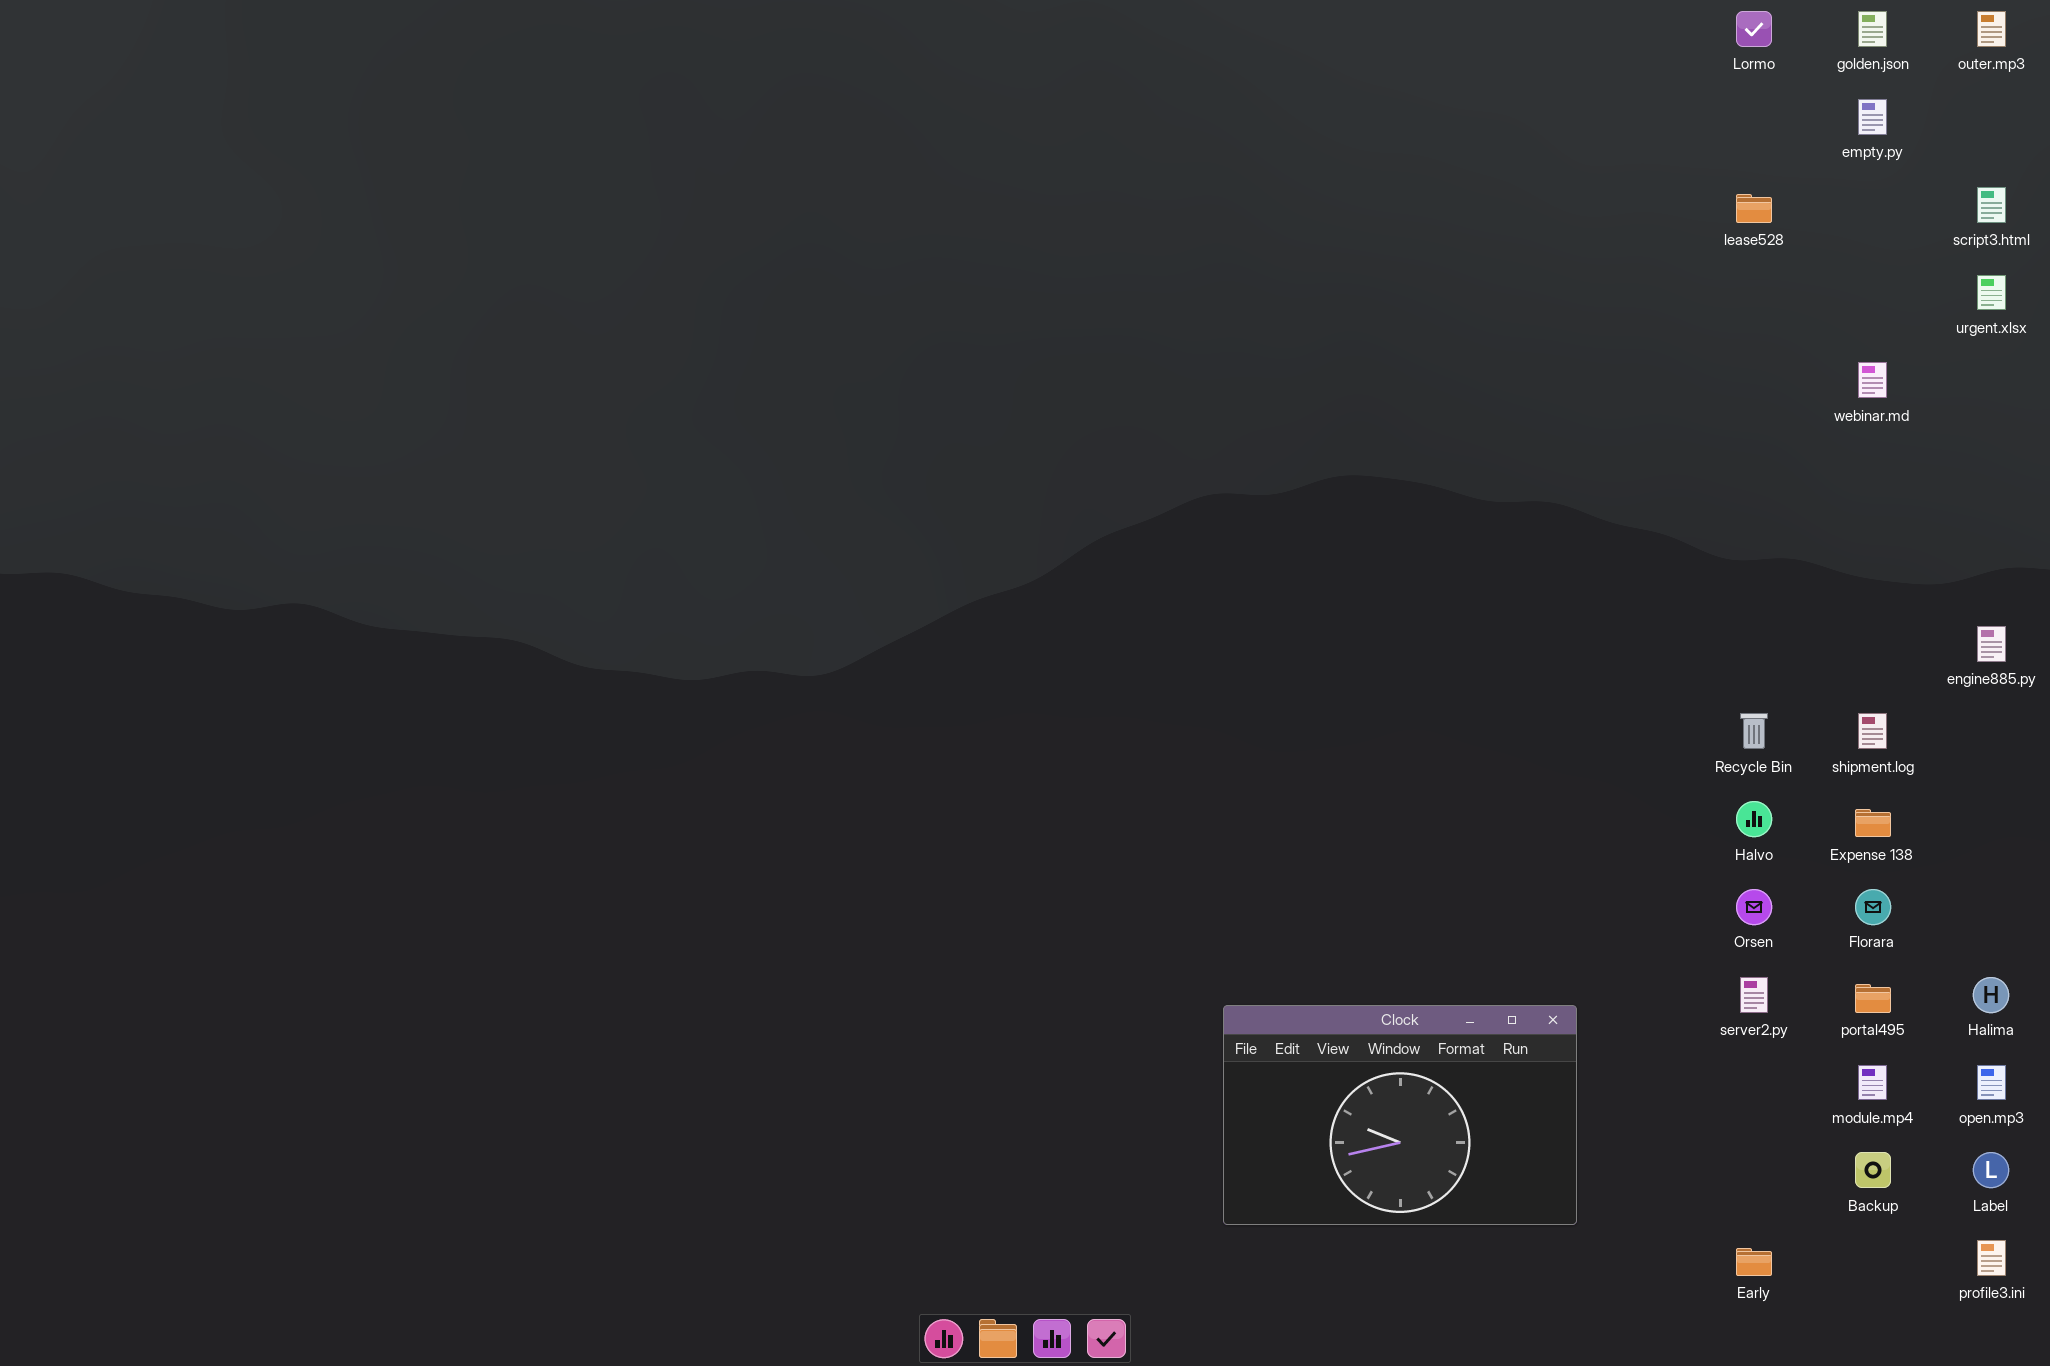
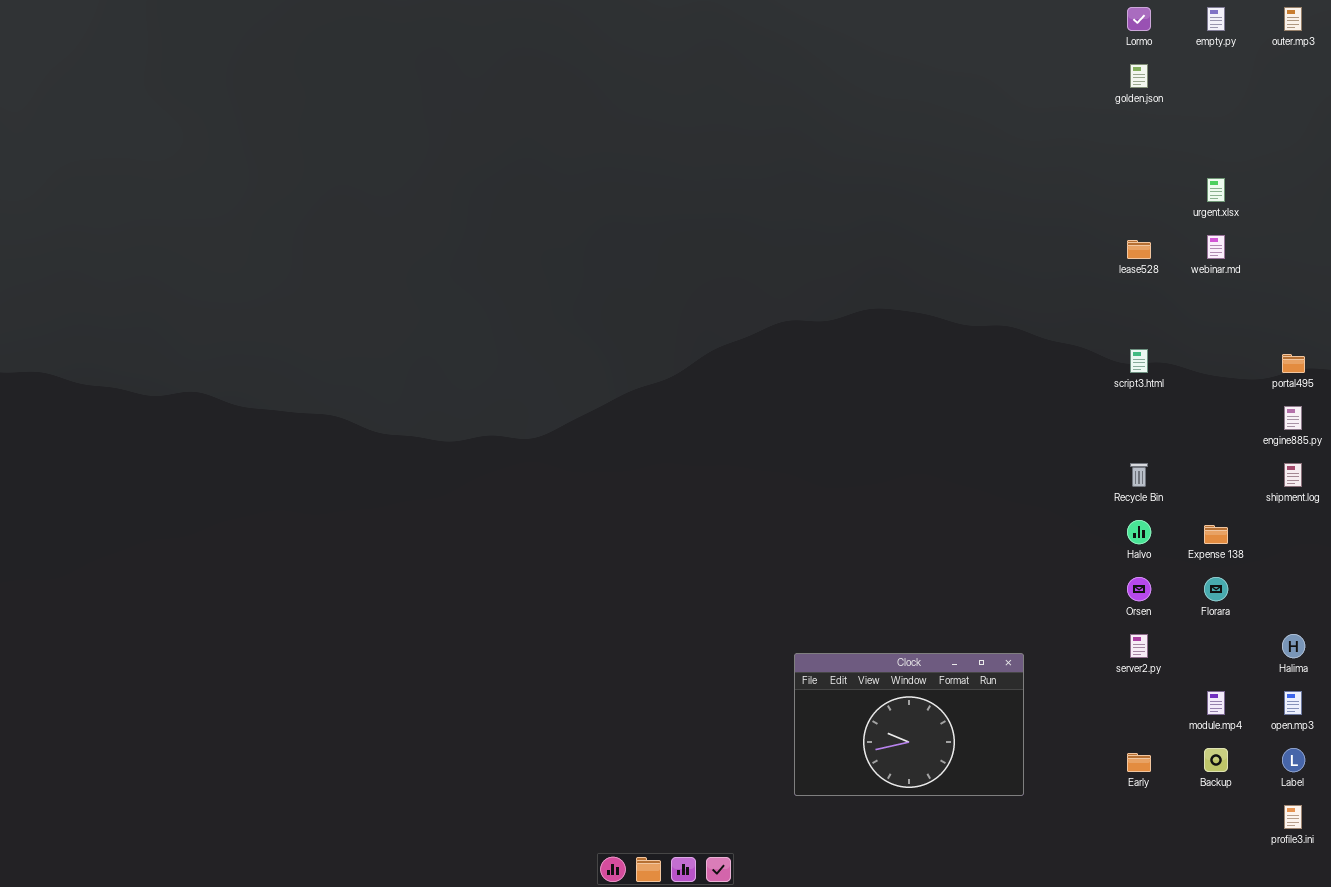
golden.json: [1858,11,1887,47] -> [1130,64,1148,88], moved
empty.py: [1858,99,1887,135] -> [1207,7,1225,31], moved
script3.html: [1977,187,2006,223] -> [1130,349,1148,373], moved
lease528: [1736,194,1772,223] -> [1127,240,1151,259], moved
urgent.xlsx: [1977,275,2006,310] -> [1207,178,1225,202], moved
shipment.log: [1858,713,1887,749] -> [1284,463,1302,487], moved
portal495: [1855,984,1891,1013] -> [1282,354,1305,373], moved
Early: [1736,1248,1772,1276] -> [1127,753,1151,772], moved

